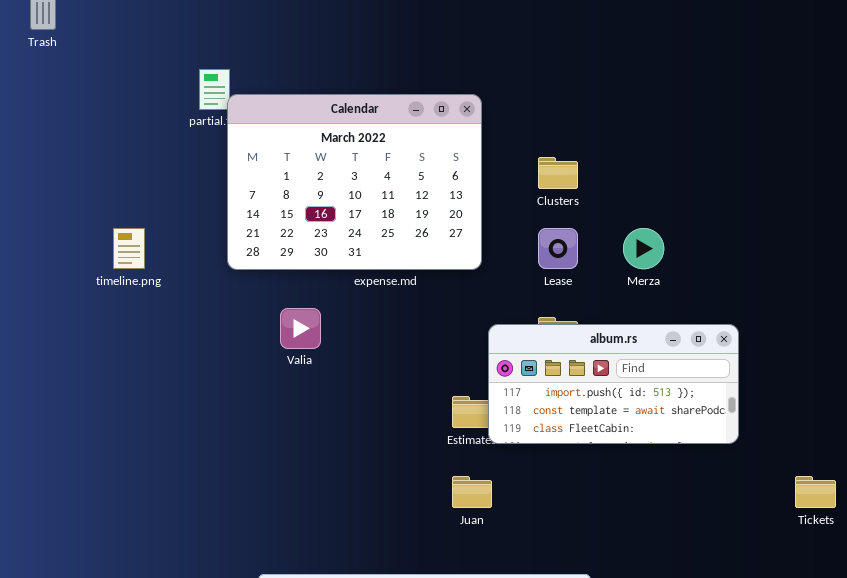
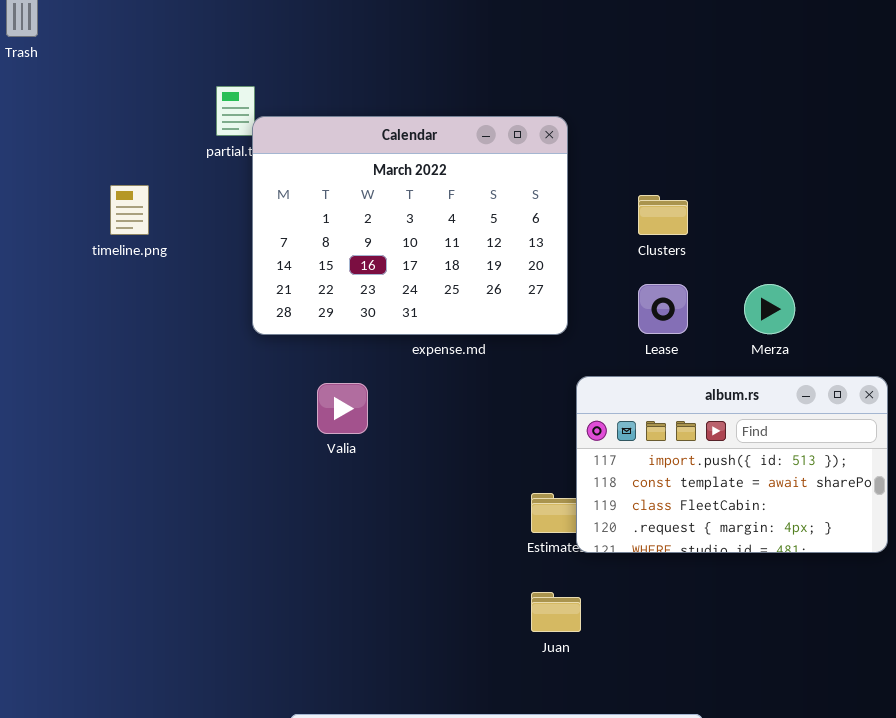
timeline.png: [113,228,145,269] -> [110,185,149,235], moved
album.rs: [488,324,739,444] -> [576,376,888,553], resized

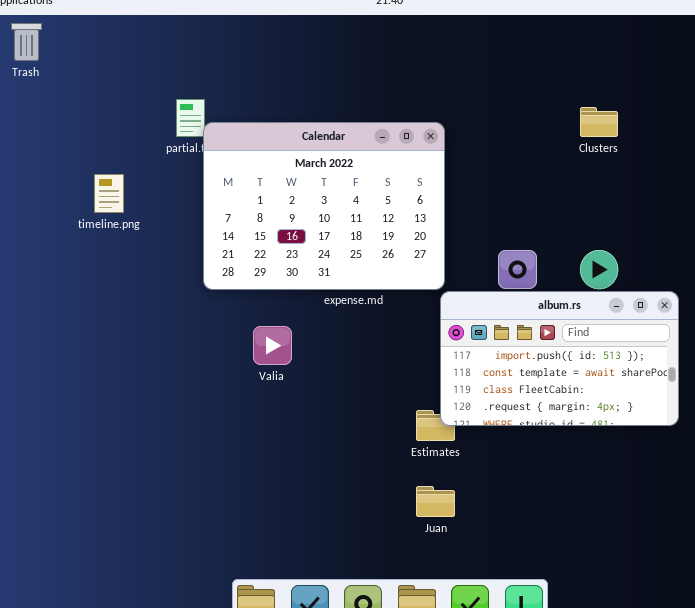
Clusters: [638,195,688,235] -> [580,107,618,137], moved
album.rs: [576,376,888,553] -> [440,291,679,426], moved

